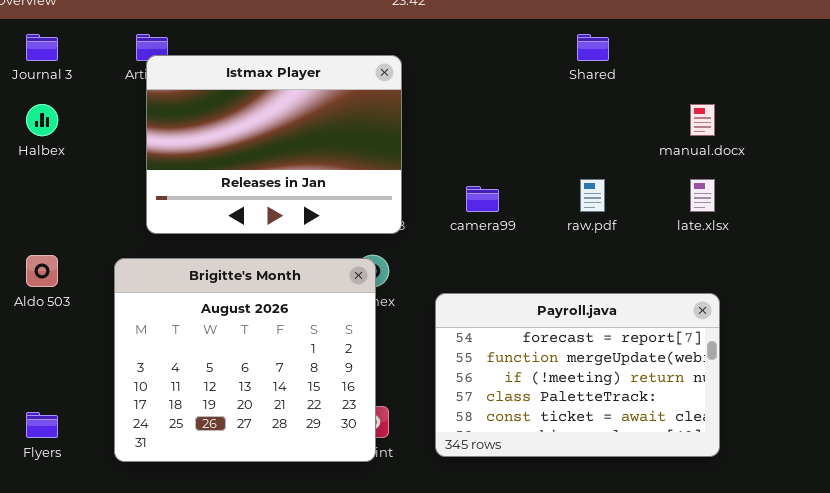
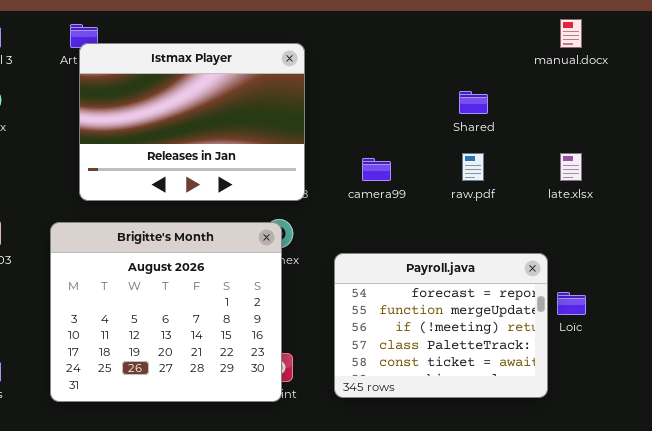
Shared: [577,34,609,61] -> [459,91,488,114], moved
manual.docx: [690,104,715,136] -> [560,19,582,48], moved
Payroll.java: [435,293,720,457] -> [334,253,548,398], resized

